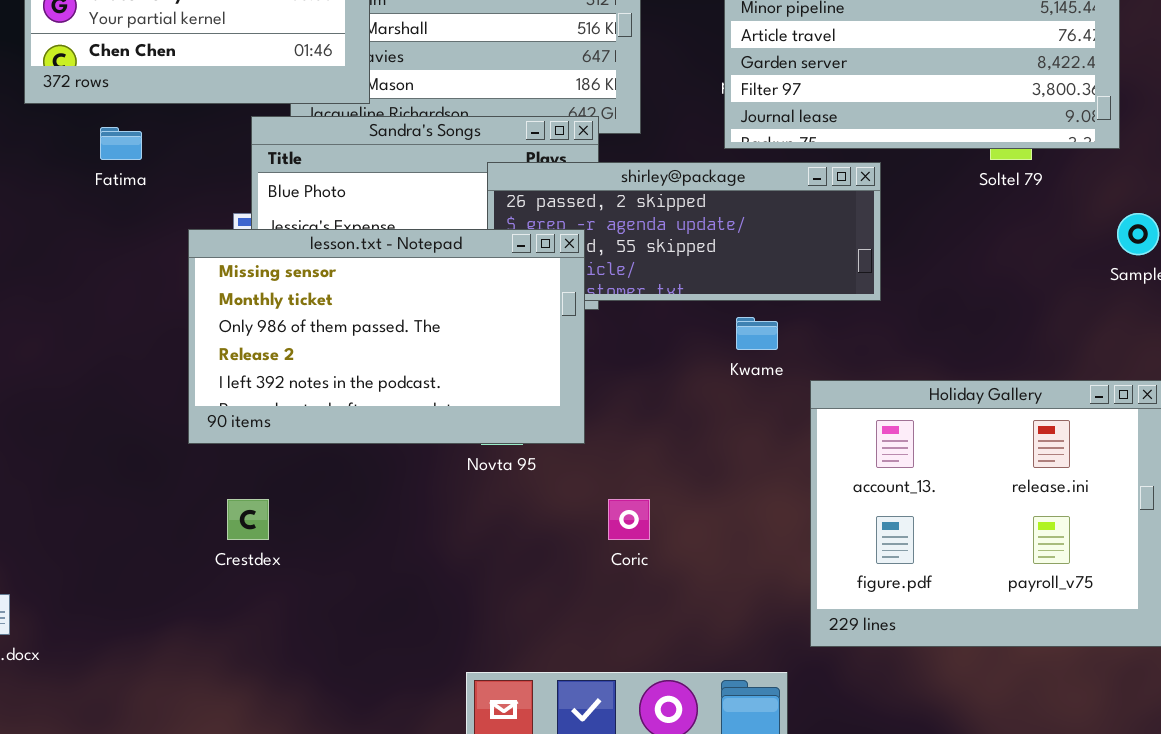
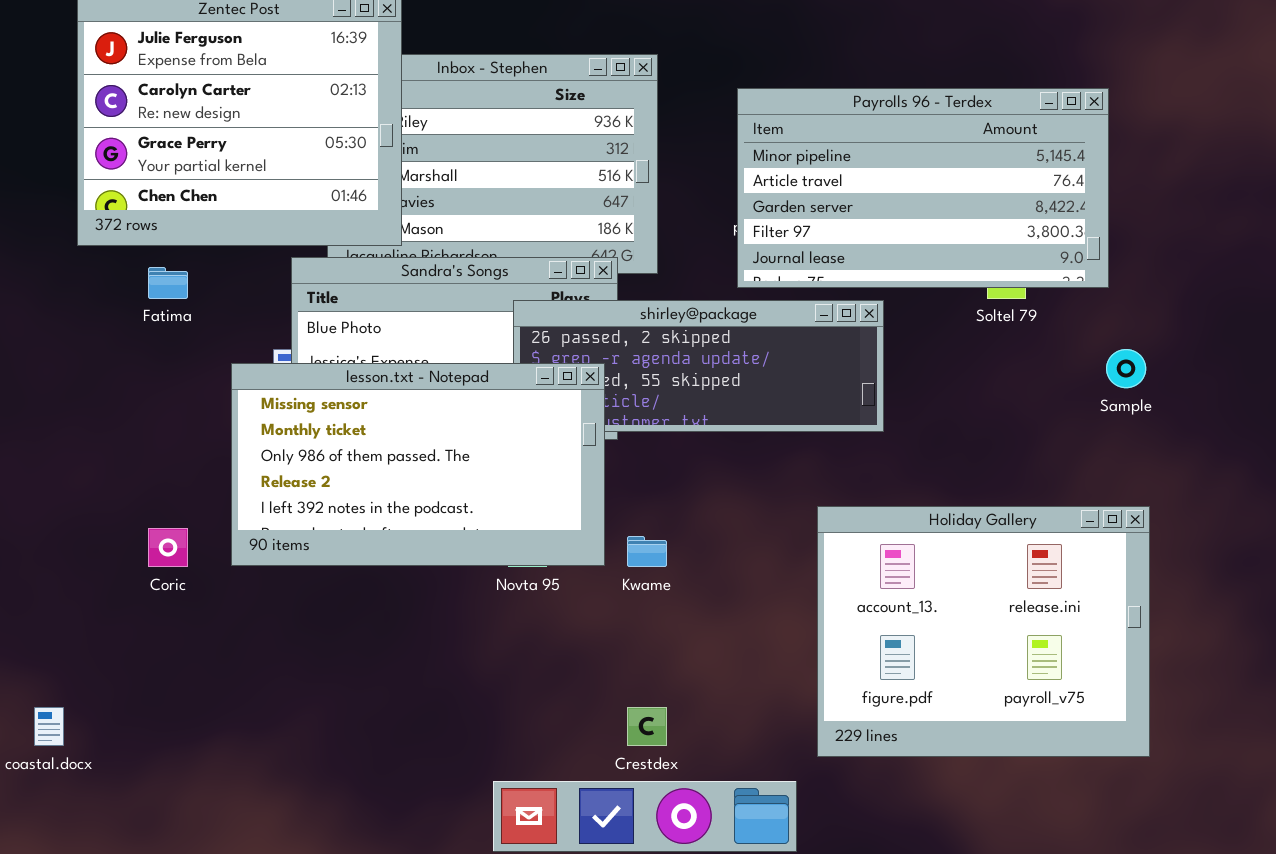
Kwame: [736,317,778,350] -> [627,536,667,567], moved
Crestdex: [227,499,269,540] -> [627,707,667,746], moved
Coric: [608,499,650,540] -> [148,528,188,567], moved

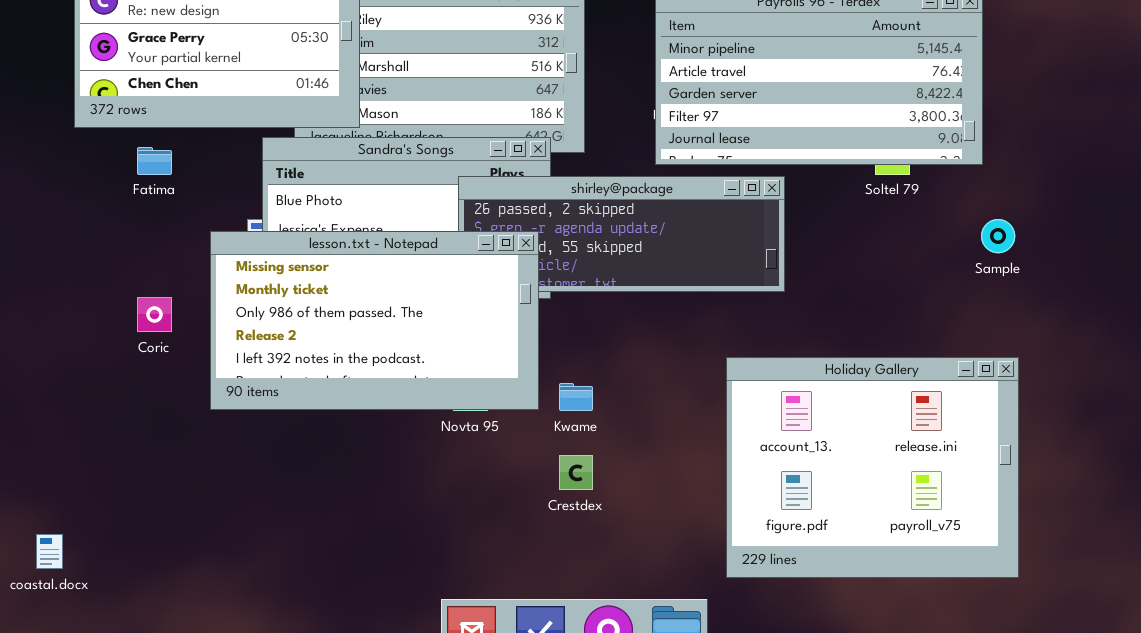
Coric: [148,528,188,567] -> [137,297,172,332], moved
Crestdex: [627,707,667,746] -> [559,455,593,490], moved

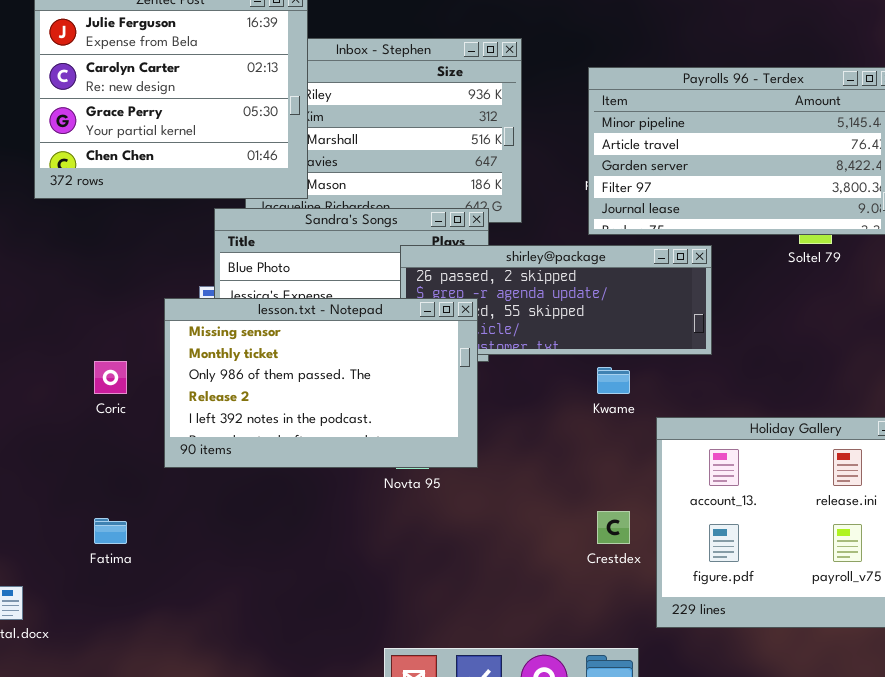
Fatima: [137,147,172,175] -> [94,518,127,544], moved
Kwame: [559,383,593,411] -> [597,367,630,394], moved
Crestdex: [559,455,593,490] -> [597,511,630,544], moved

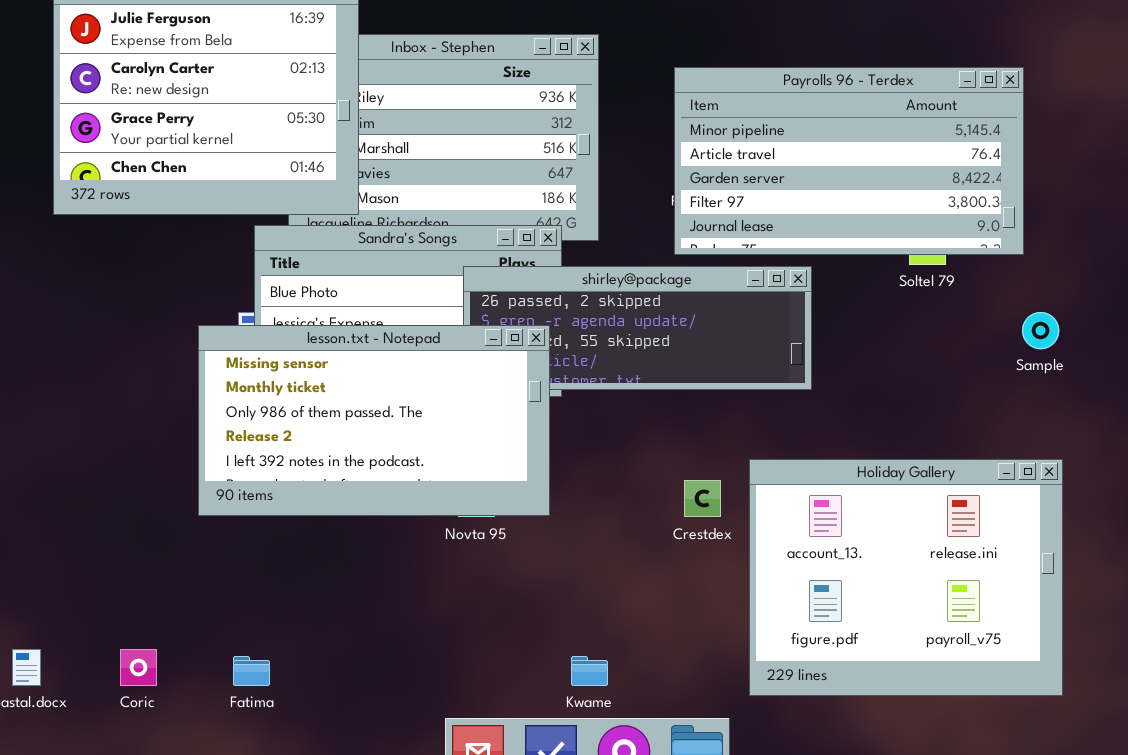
Coric: [94,361,127,394] -> [120,649,157,686], moved
Kwame: [597,367,630,394] -> [571,656,608,686], moved
Crestdex: [597,511,630,544] -> [684,480,721,517], moved
Fatima: [94,518,127,544] -> [233,656,270,686], moved

